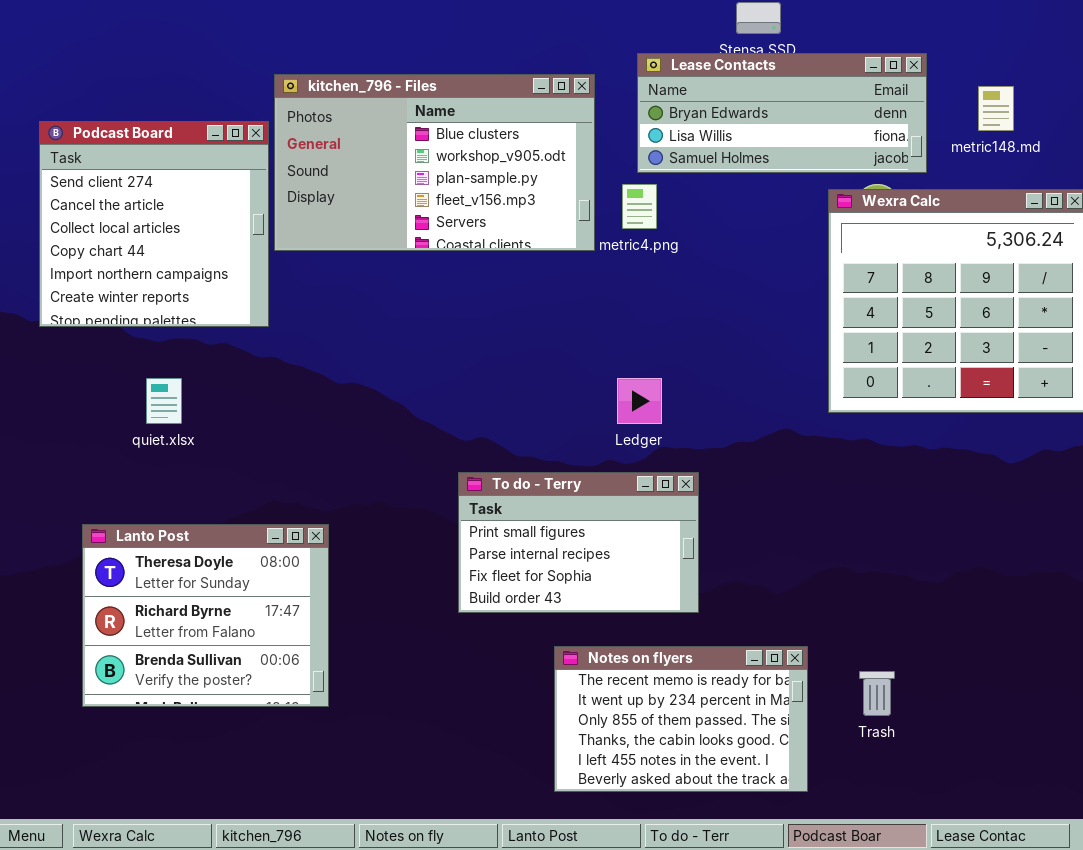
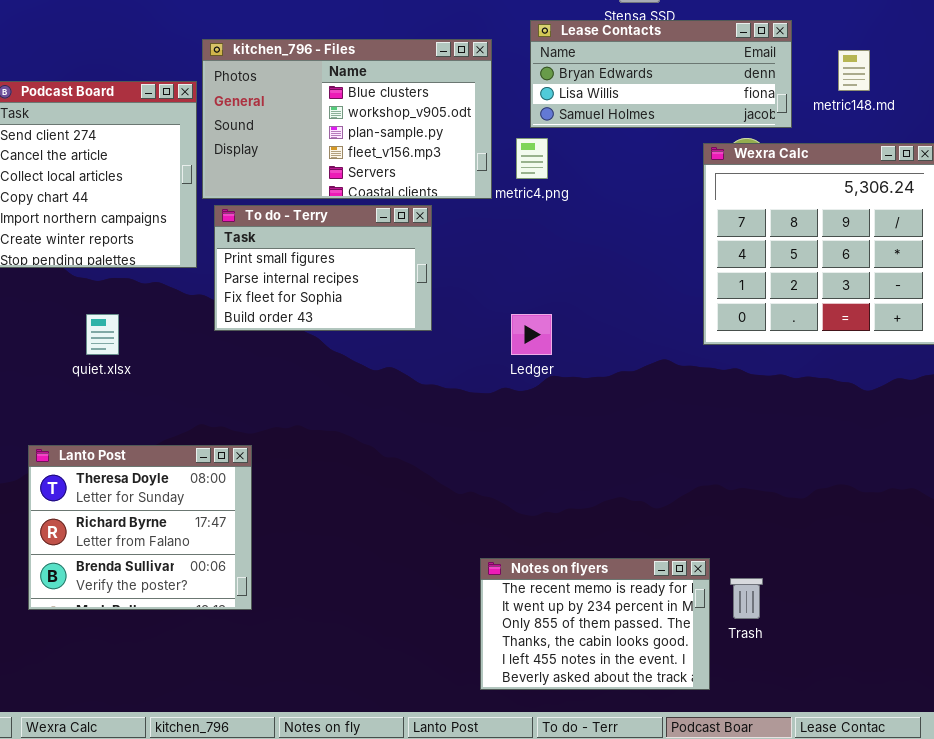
To do - Terry: [458,472,699,613] -> [214,205,432,331], moved
Notes on flyers: [554,646,808,792] -> [480,558,710,690], moved

